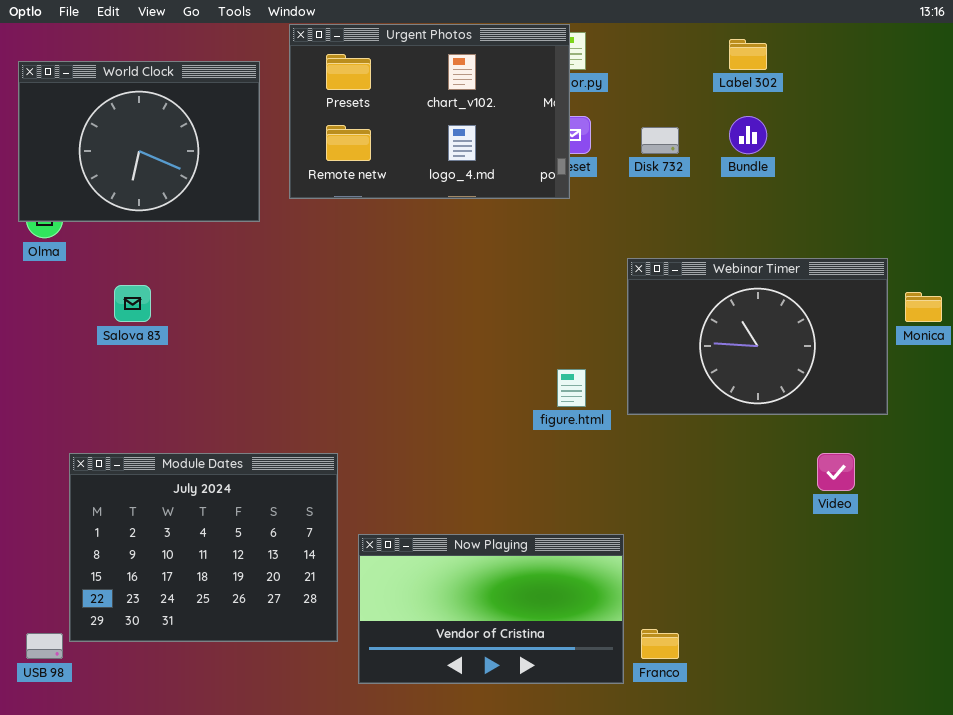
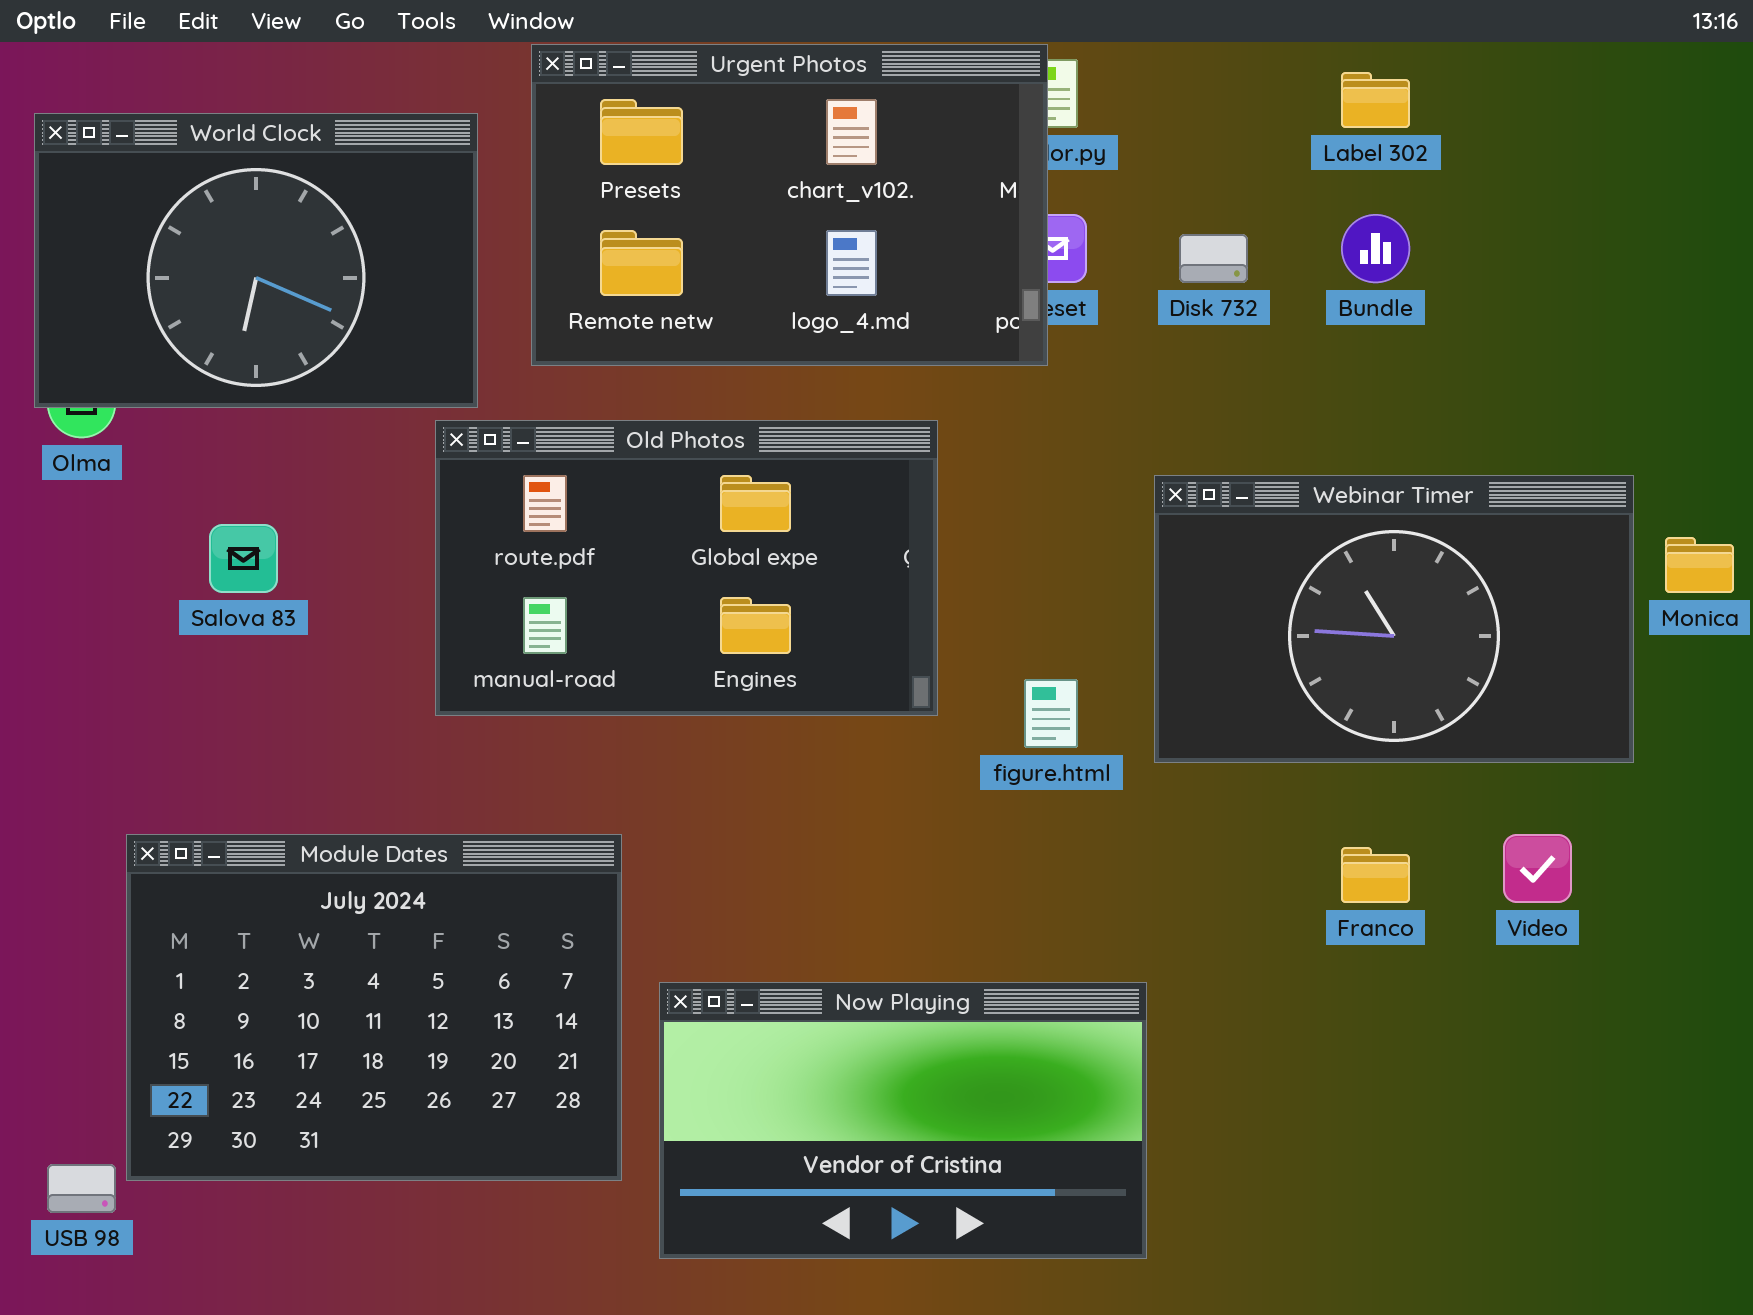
Old Photos: none -> [435,420,938,716], opened
Franco: [641,629,679,659] -> [1341,847,1410,903], moved

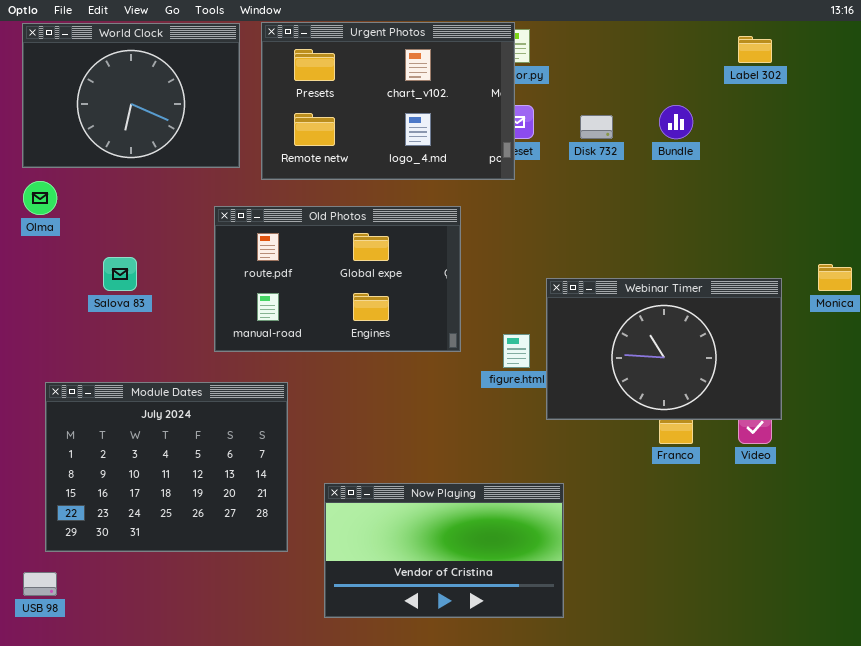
Label 302: [1341,72,1410,128] -> [738,36,772,63], moved
World Clock: [34,113,478,408] -> [22,23,240,168], moved
Webinar Timer: [1154,475,1634,763] -> [546,278,782,420], moved
Module Dates: [126,834,622,1181] -> [45,382,288,552], moved

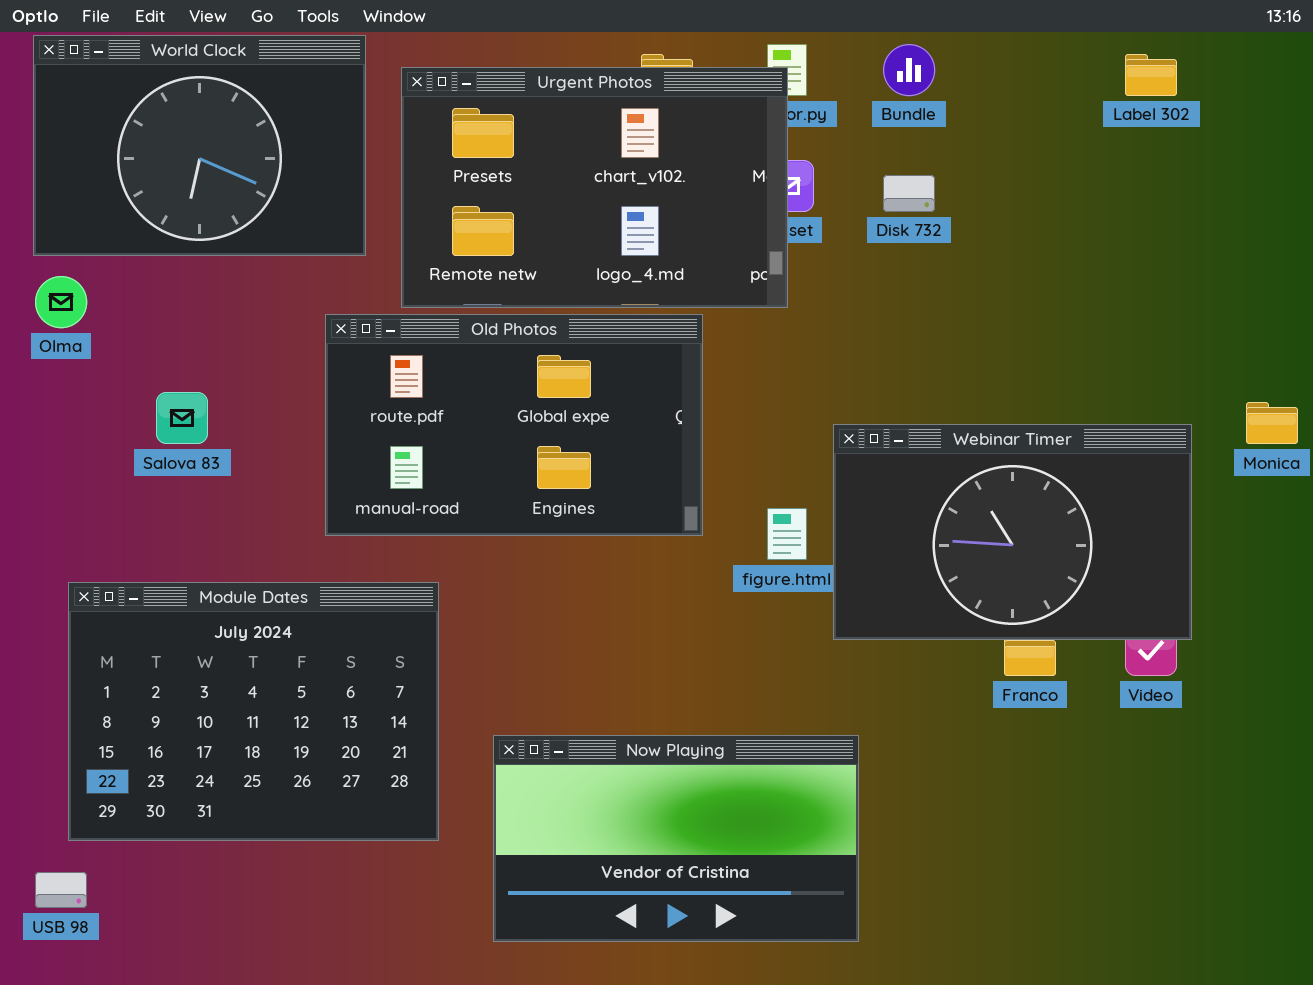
Urgent Photos: [261,22,515,180] -> [401,67,788,308], moved
Bundle: [659,105,693,139] -> [883,44,935,96], moved

